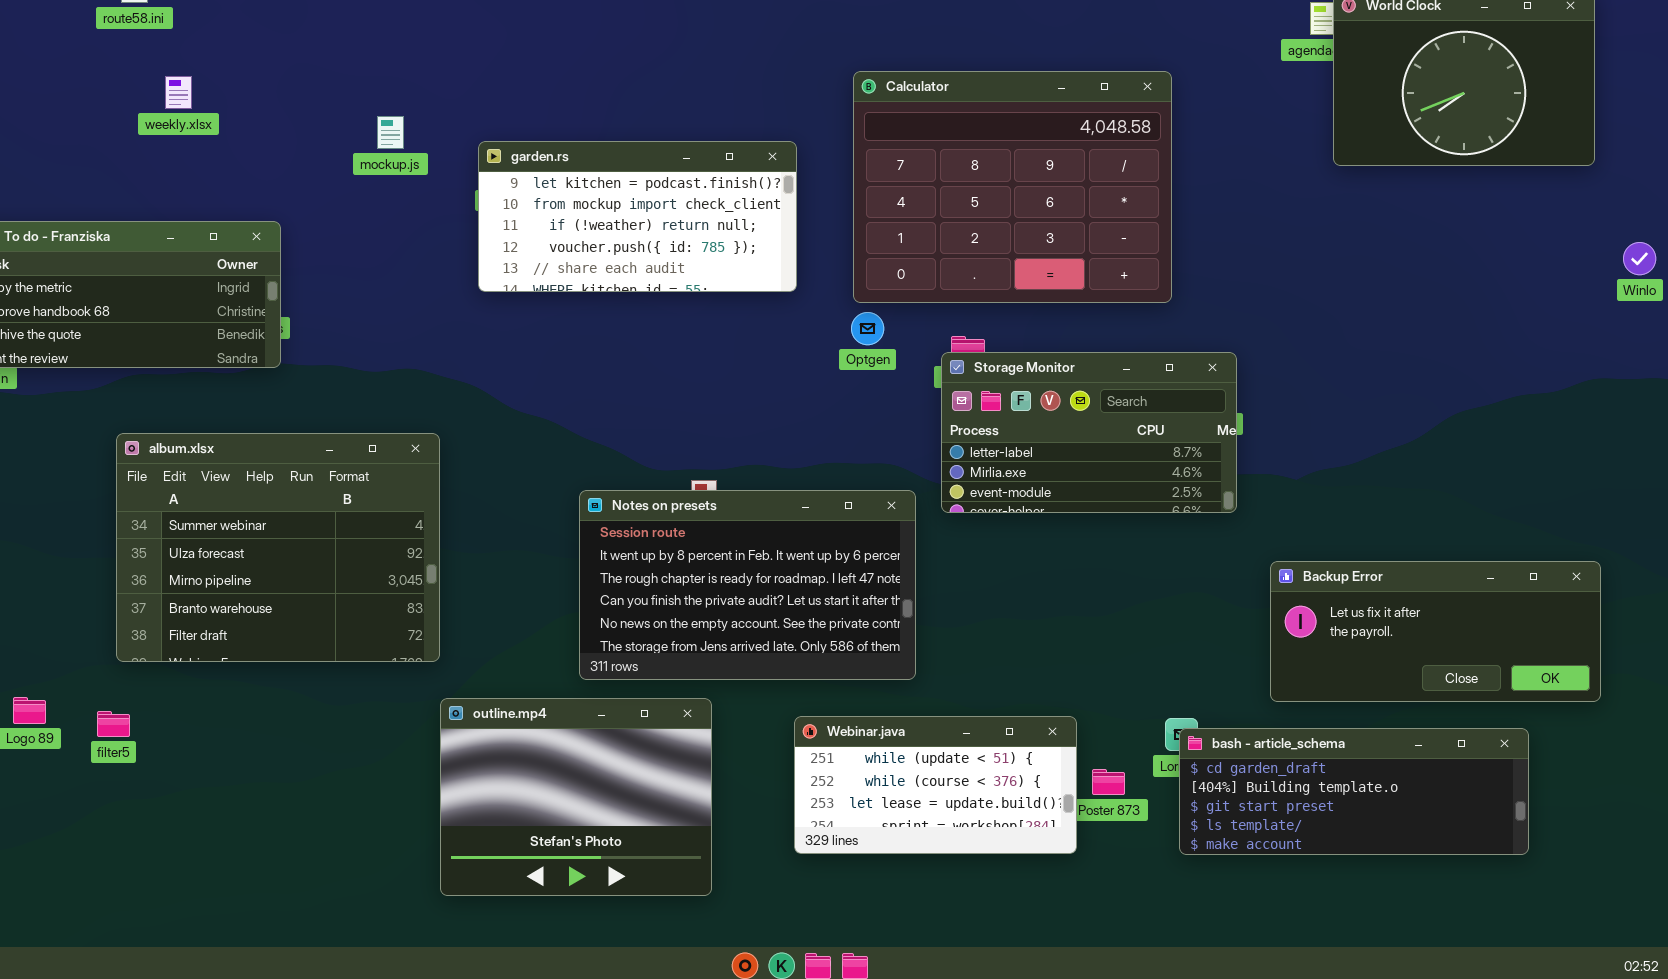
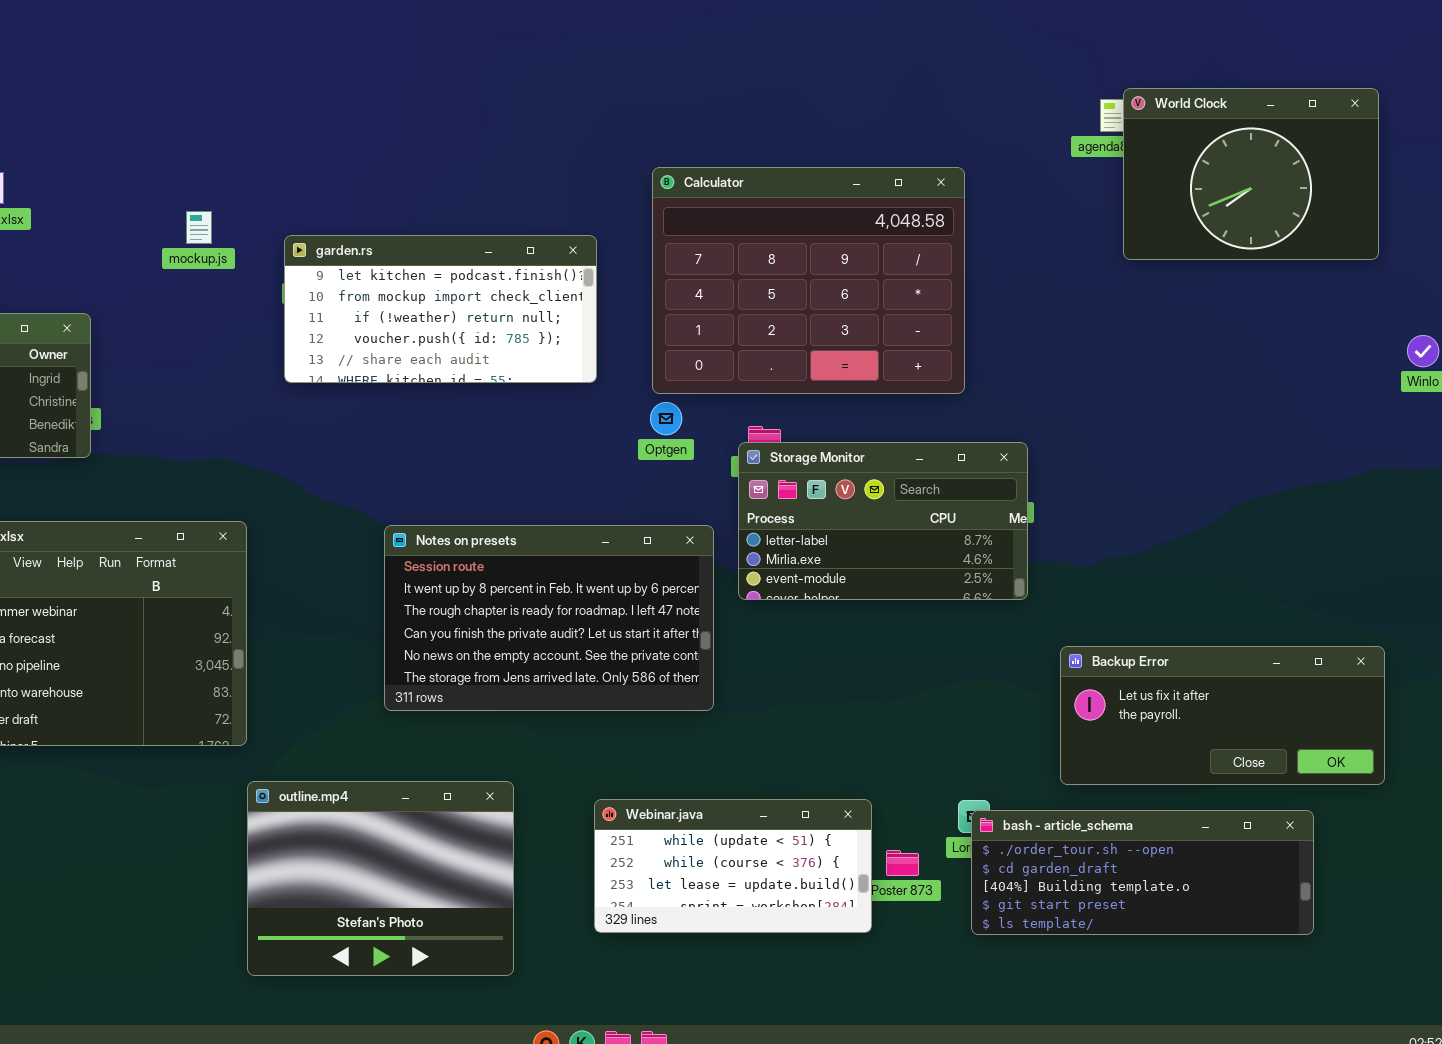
Notes on presets: [579,490,916,680] -> [384,525,714,711], moved
bash - article_schema: [1179,728,1529,855] -> [971,810,1314,935], scrolled up 1 row

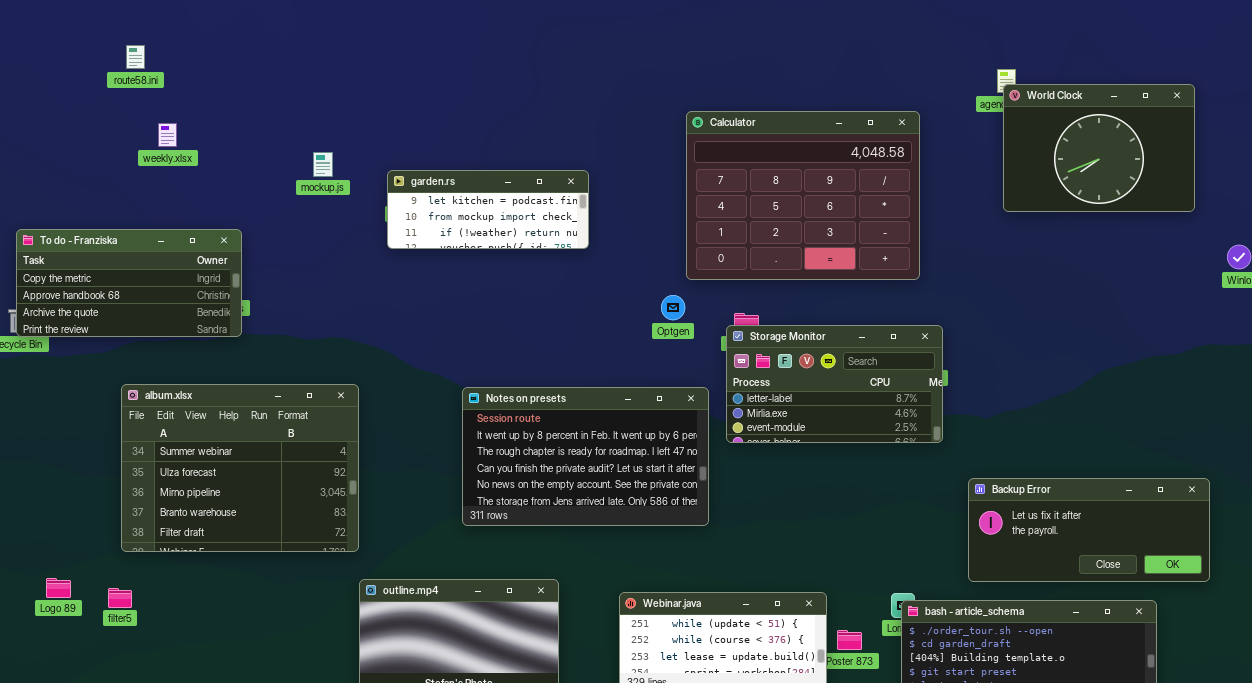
World Clock: [1123,88,1379,260] -> [1003,84,1195,212], moved
Calculator: [652,167,965,394] -> [686,111,920,280], moved
garden.rs: [284,235,597,383] -> [387,170,589,249], resized

